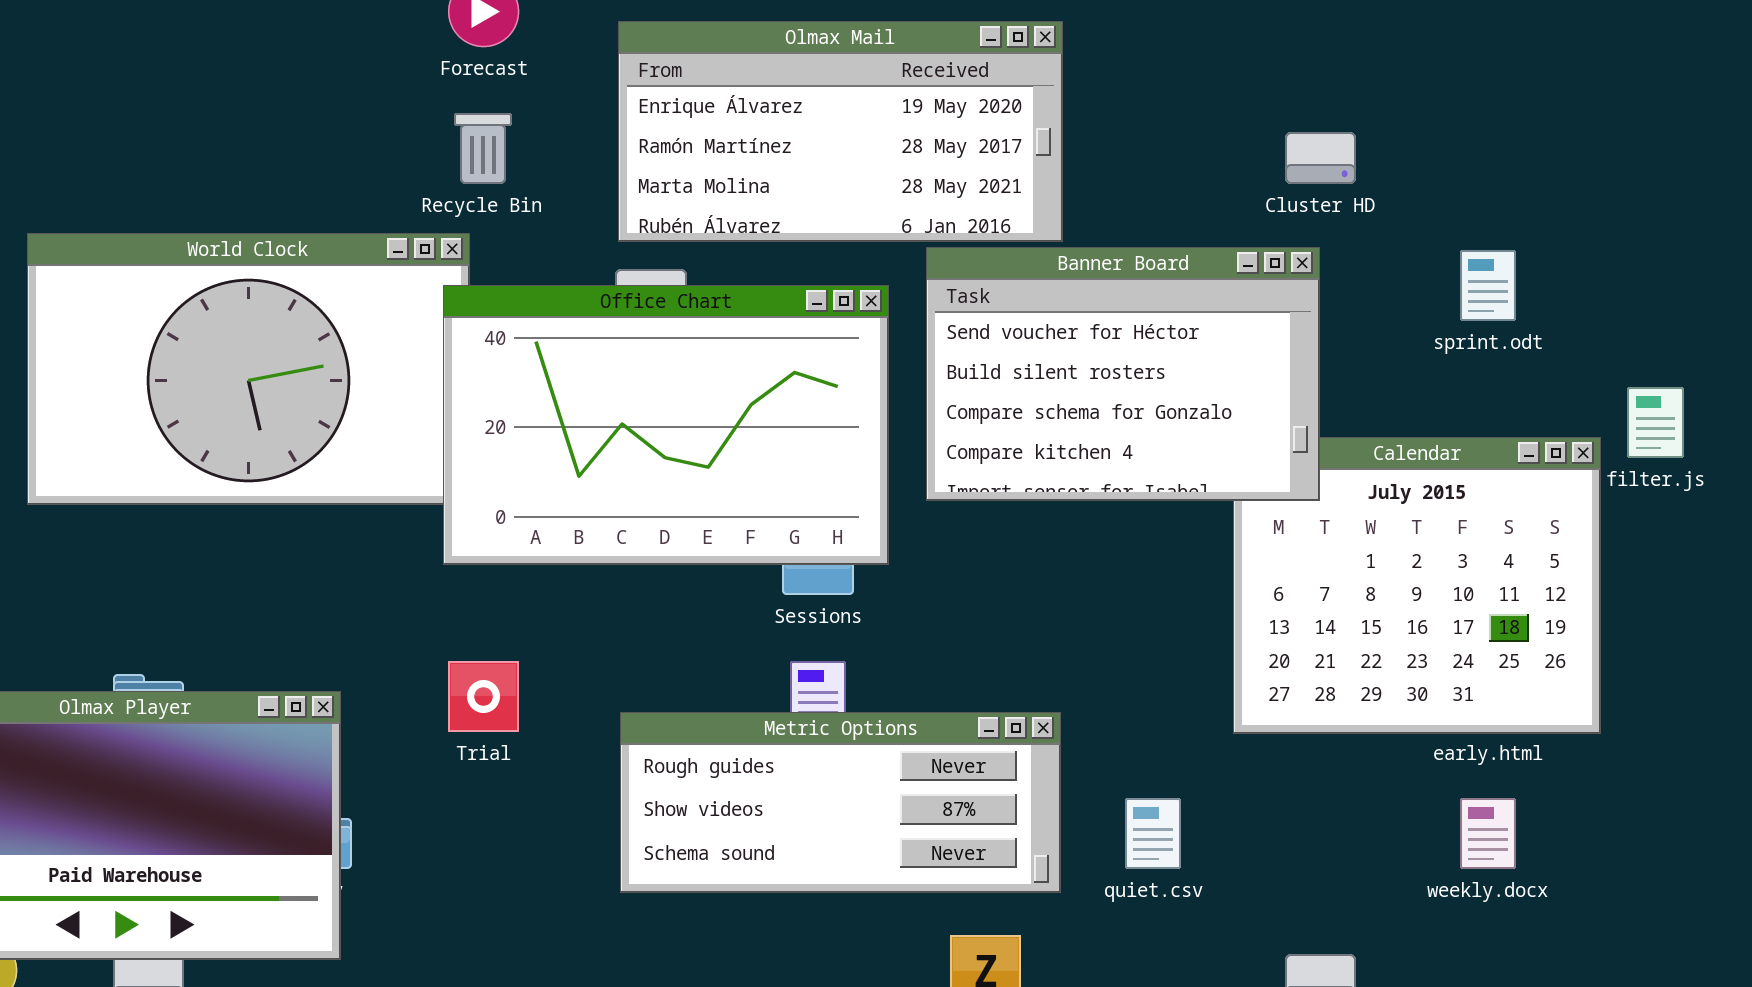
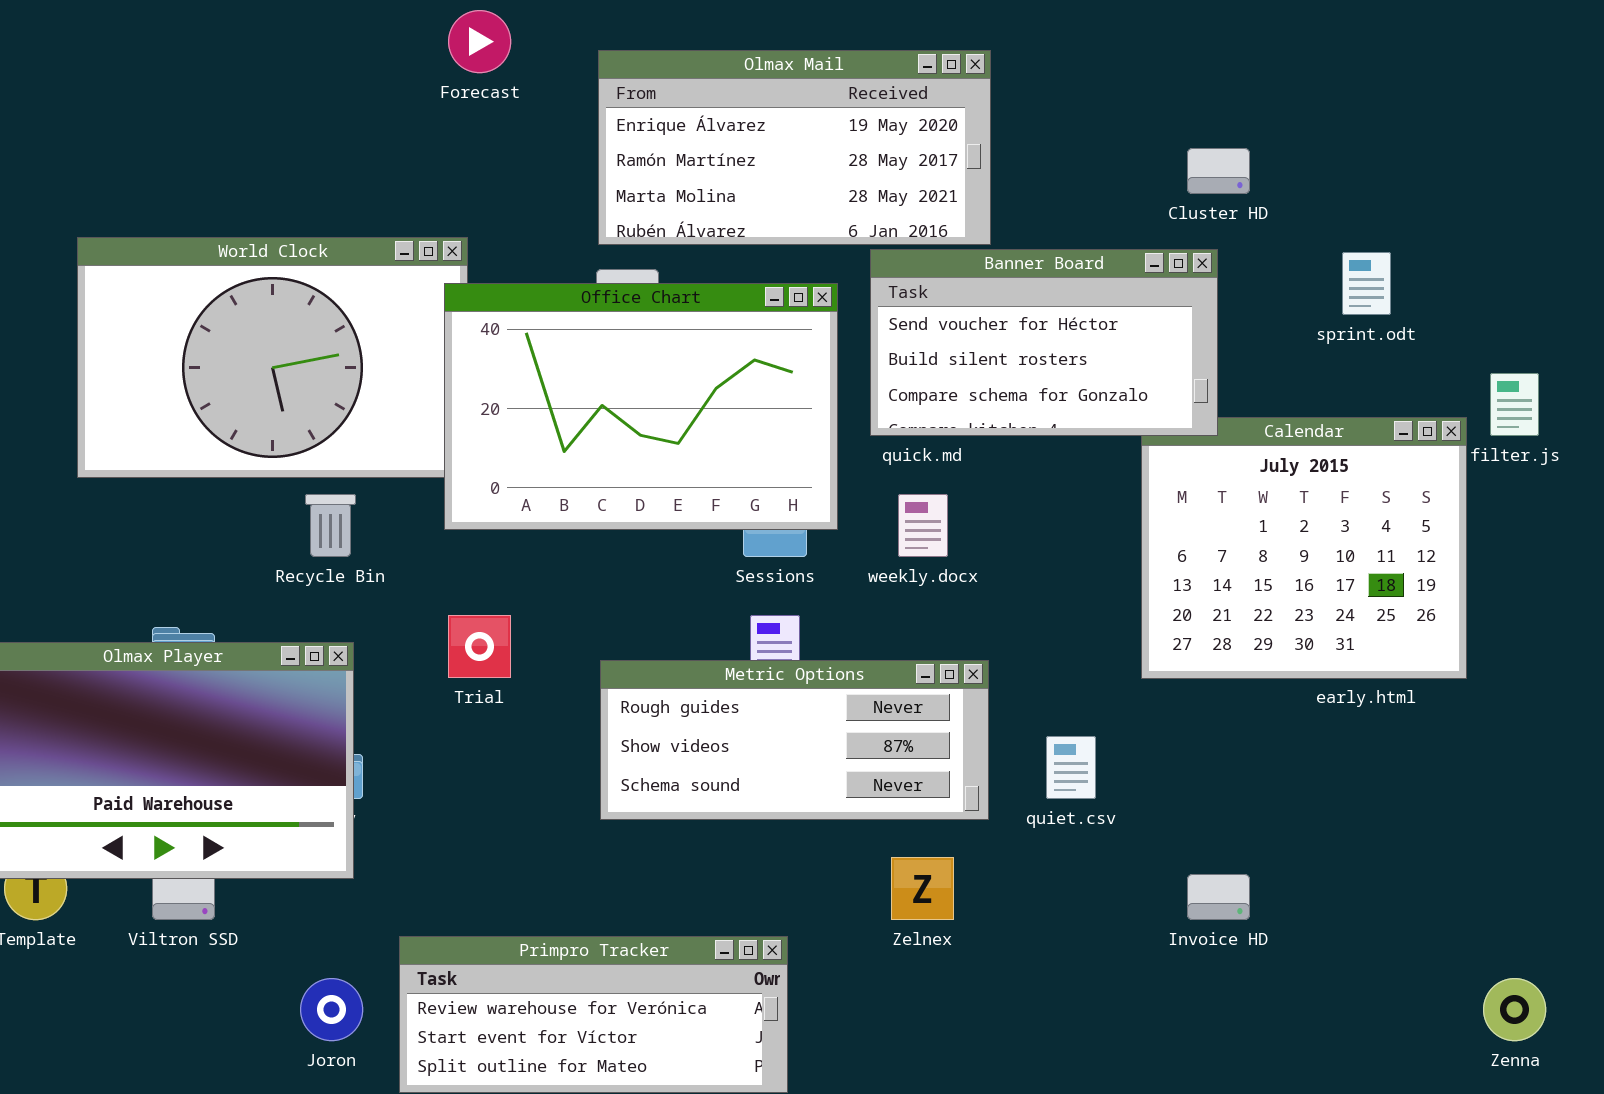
Recycle Bin: [454,113,512,184] -> [305,494,356,557], moved
Banner Board: [926,247,1320,501] -> [870,249,1218,436], resized
weekly.docx: [1460,798,1516,869] -> [898,494,948,557], moved

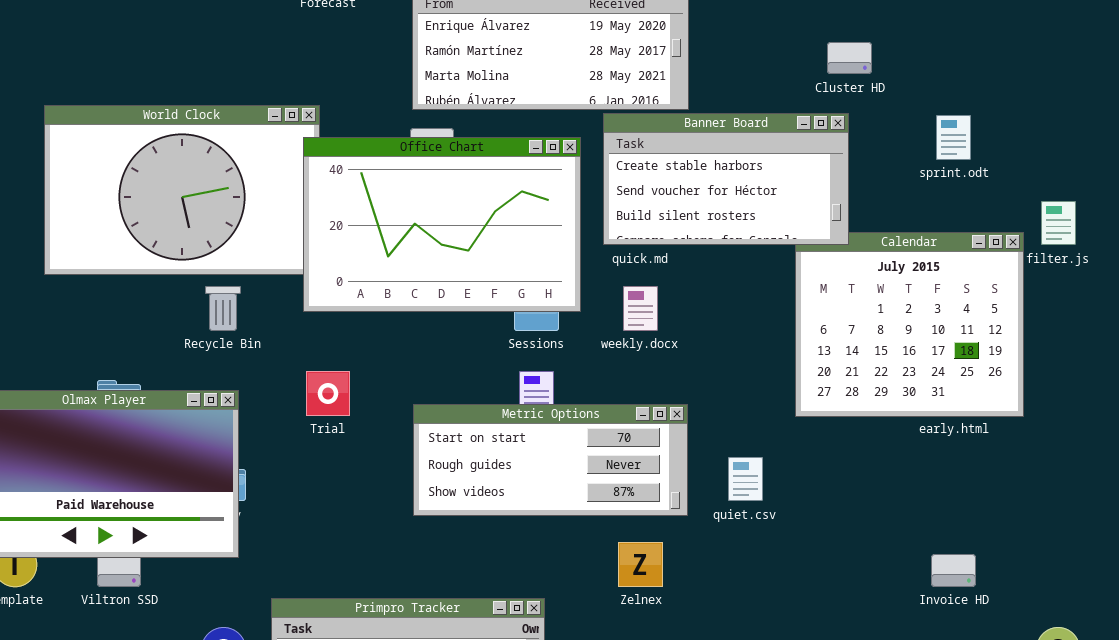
Banner Board: [870,249,1218,436] -> [603,113,849,245], scrolled up 1 row
Metric Options: [600,660,989,820] -> [413,404,688,516], scrolled up 1 row
Invoice HD: [1187,874,1250,920] -> [931,554,976,587], moved

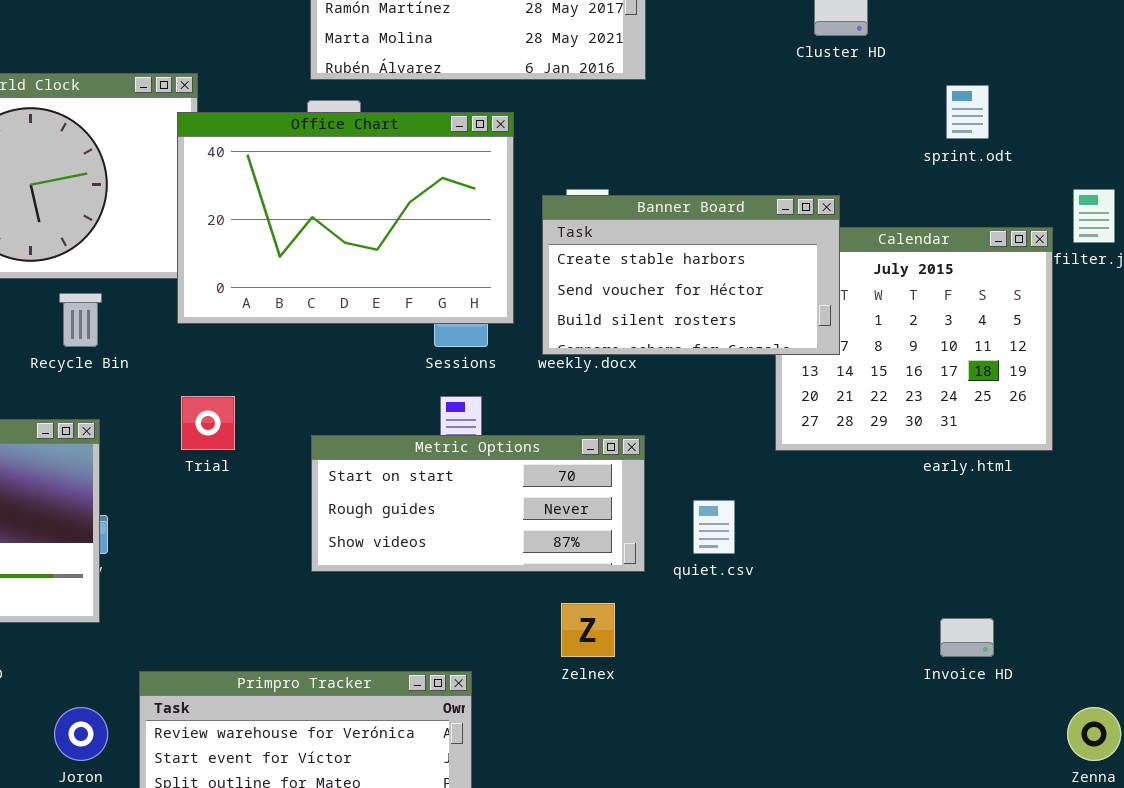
Banner Board: [603,113,849,245] -> [542,195,840,355], moved

